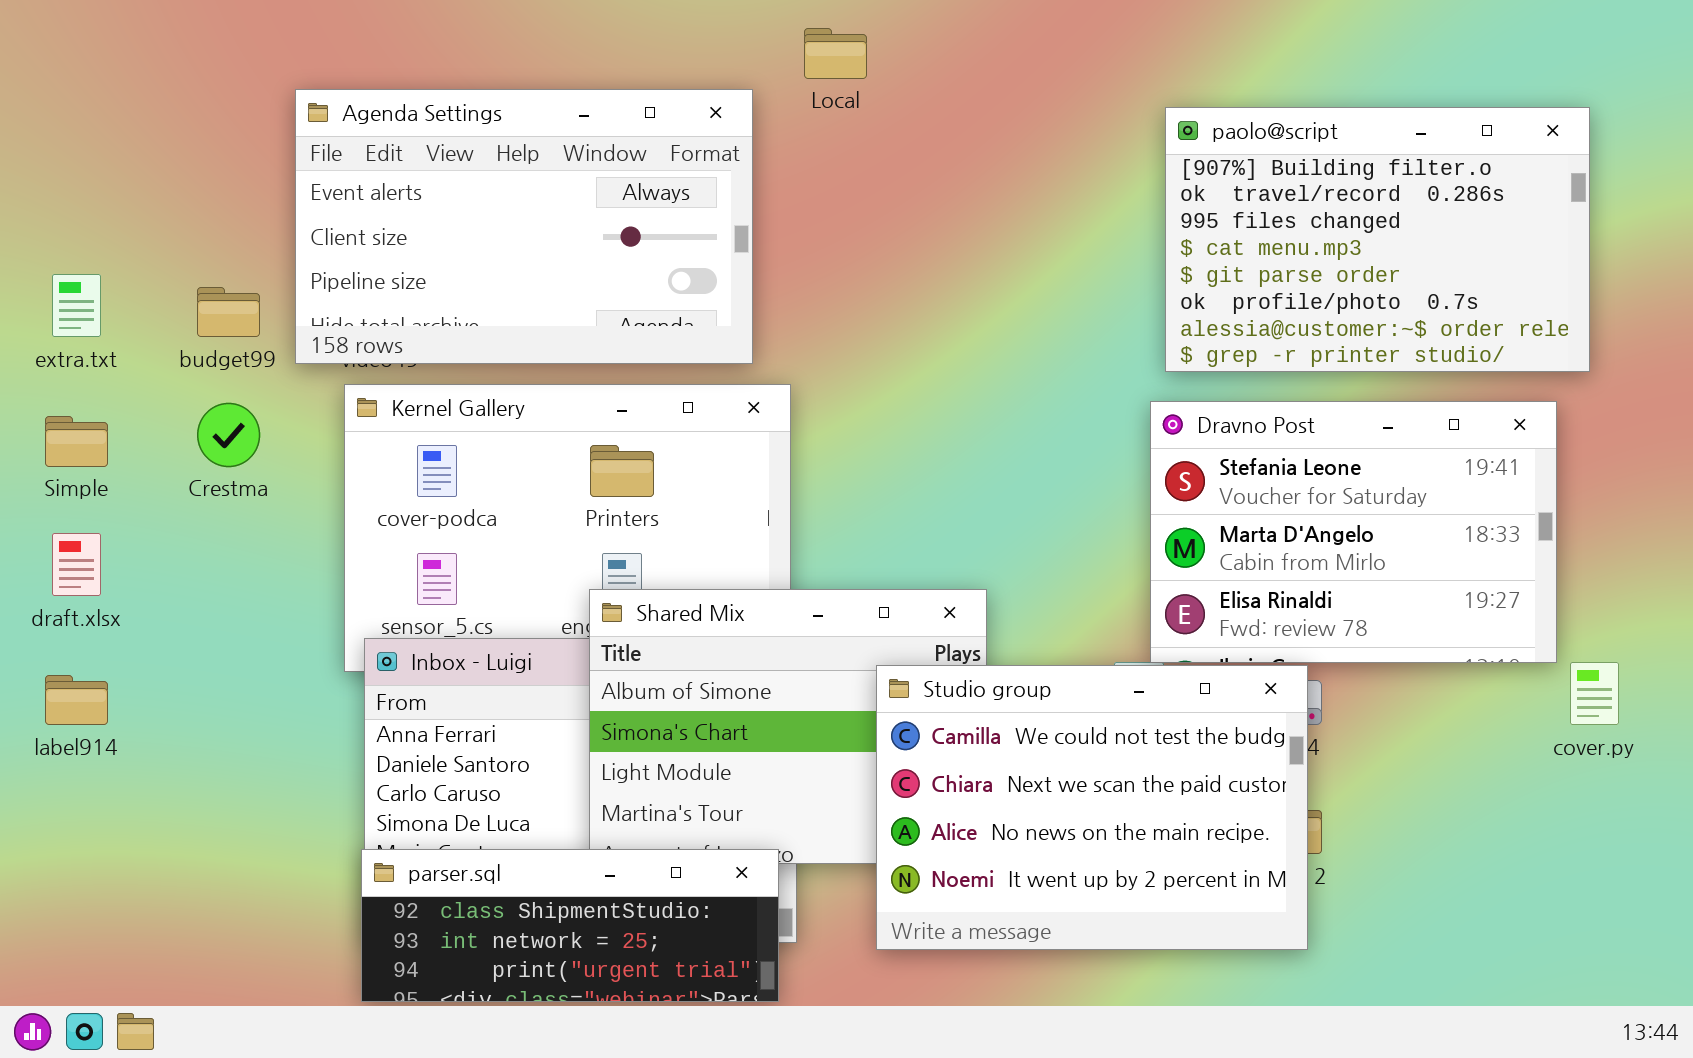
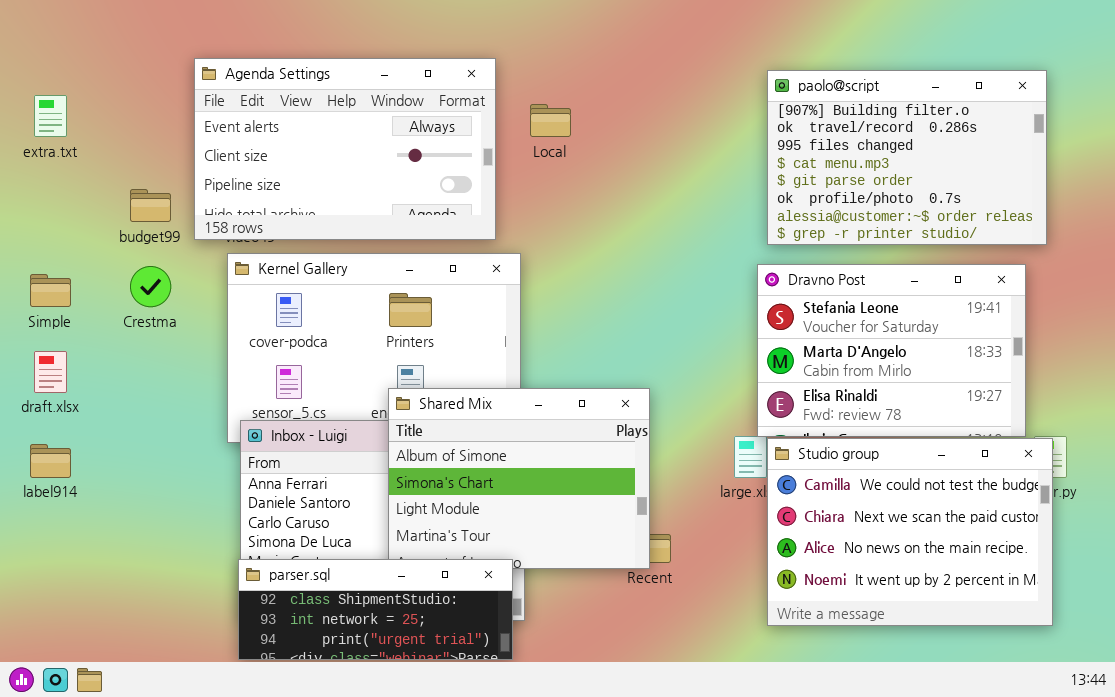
Local: [804,28,867,79] -> [530,104,571,137], moved
extra.txt: [52,274,101,337] -> [34,95,67,137], moved
Studio group: [876,665,1308,950] -> [767,438,1053,626], moved

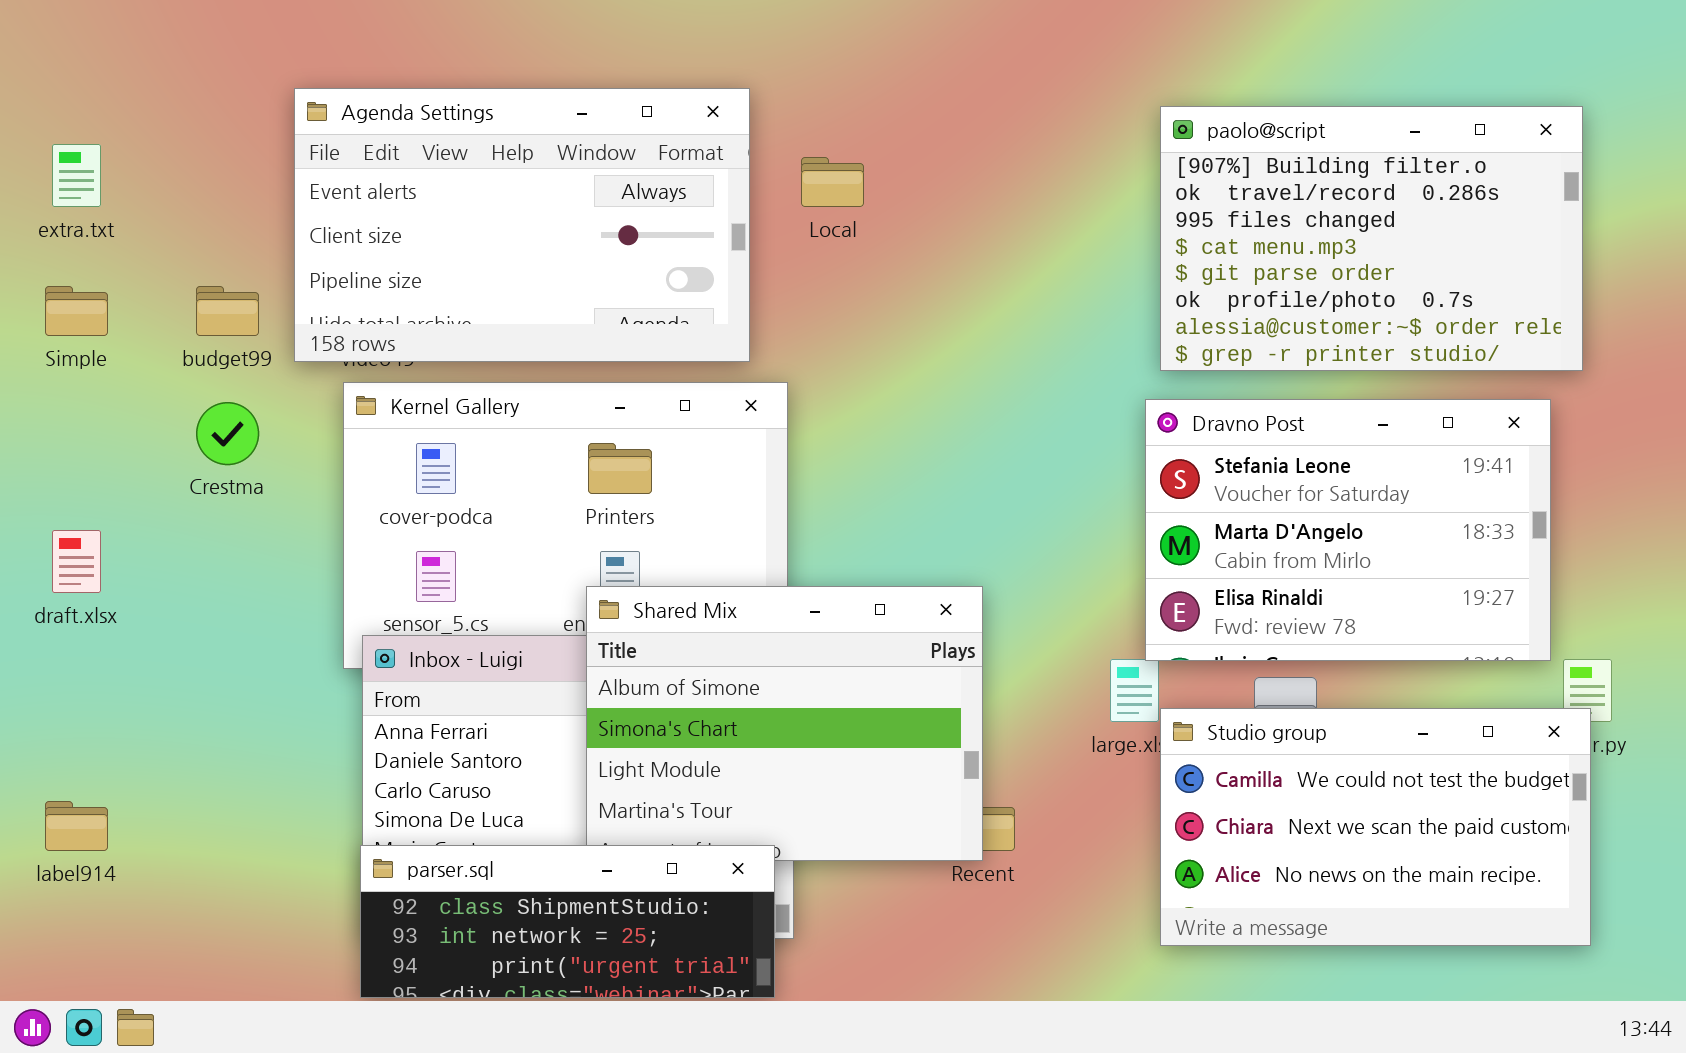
Simple: [30,274,71,307] -> [45,286,108,336], moved
Studio group: [767,438,1053,626] -> [1160,708,1591,946], resized
label914: [30,444,71,478] -> [45,801,108,851], moved

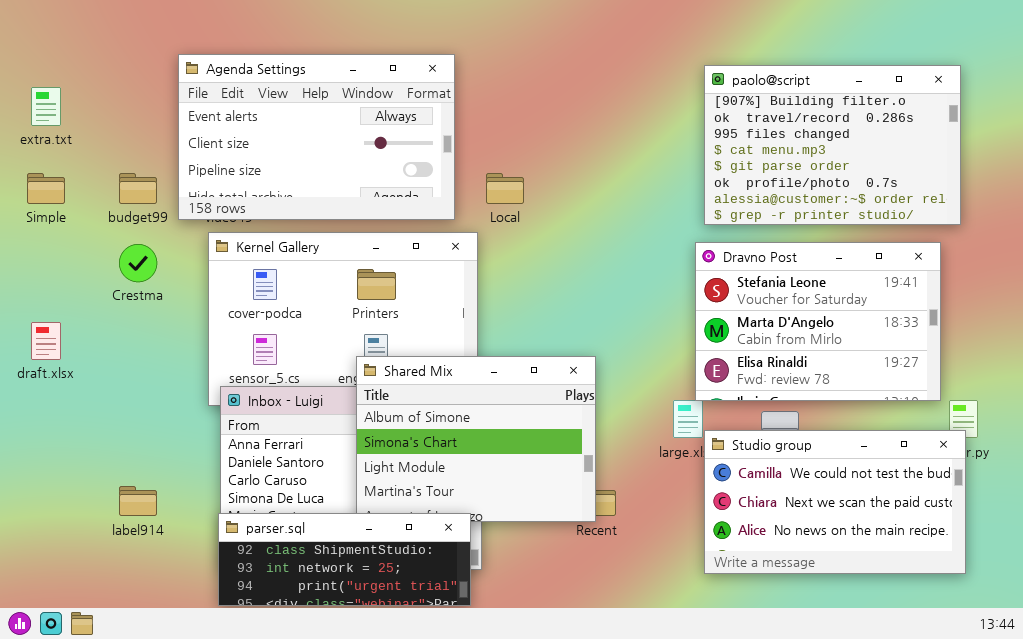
Local: [801,157,864,207] -> [486,173,524,204], moved
label914: [45,801,108,851] -> [119,486,157,516], moved

